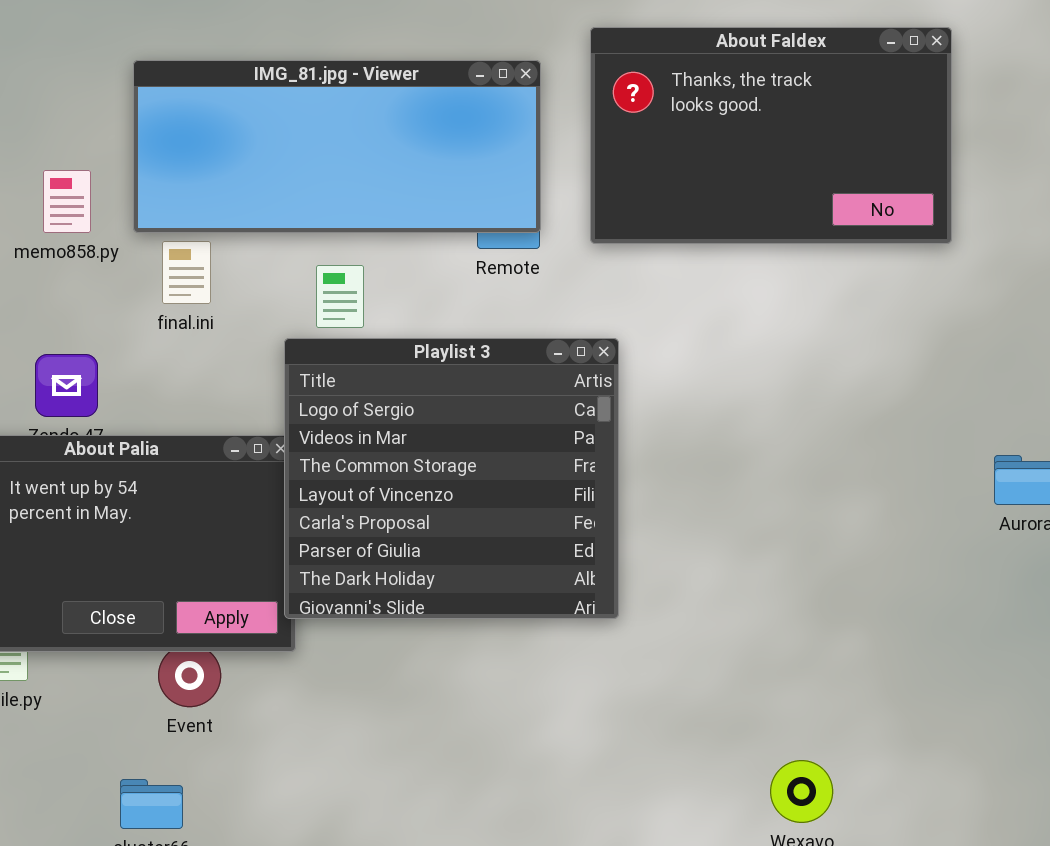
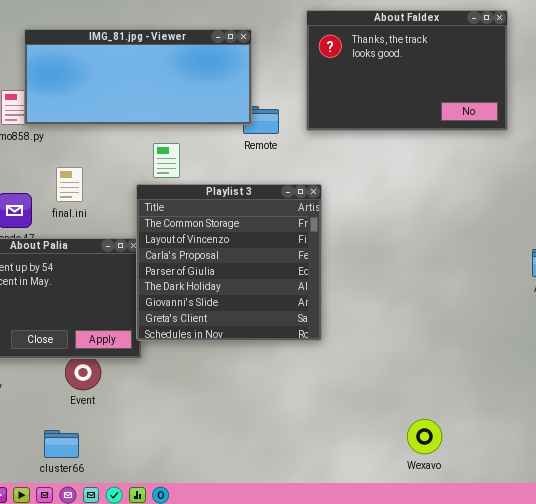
IMG_81.jpg - Viewer: [133,60,541,233] -> [24,29,252,125], moved
final.ini: [162,241,211,304] -> [56,167,83,202], moved
Playlist 3: [284,338,619,619] -> [136,184,322,341], scrolled down 2 rows

